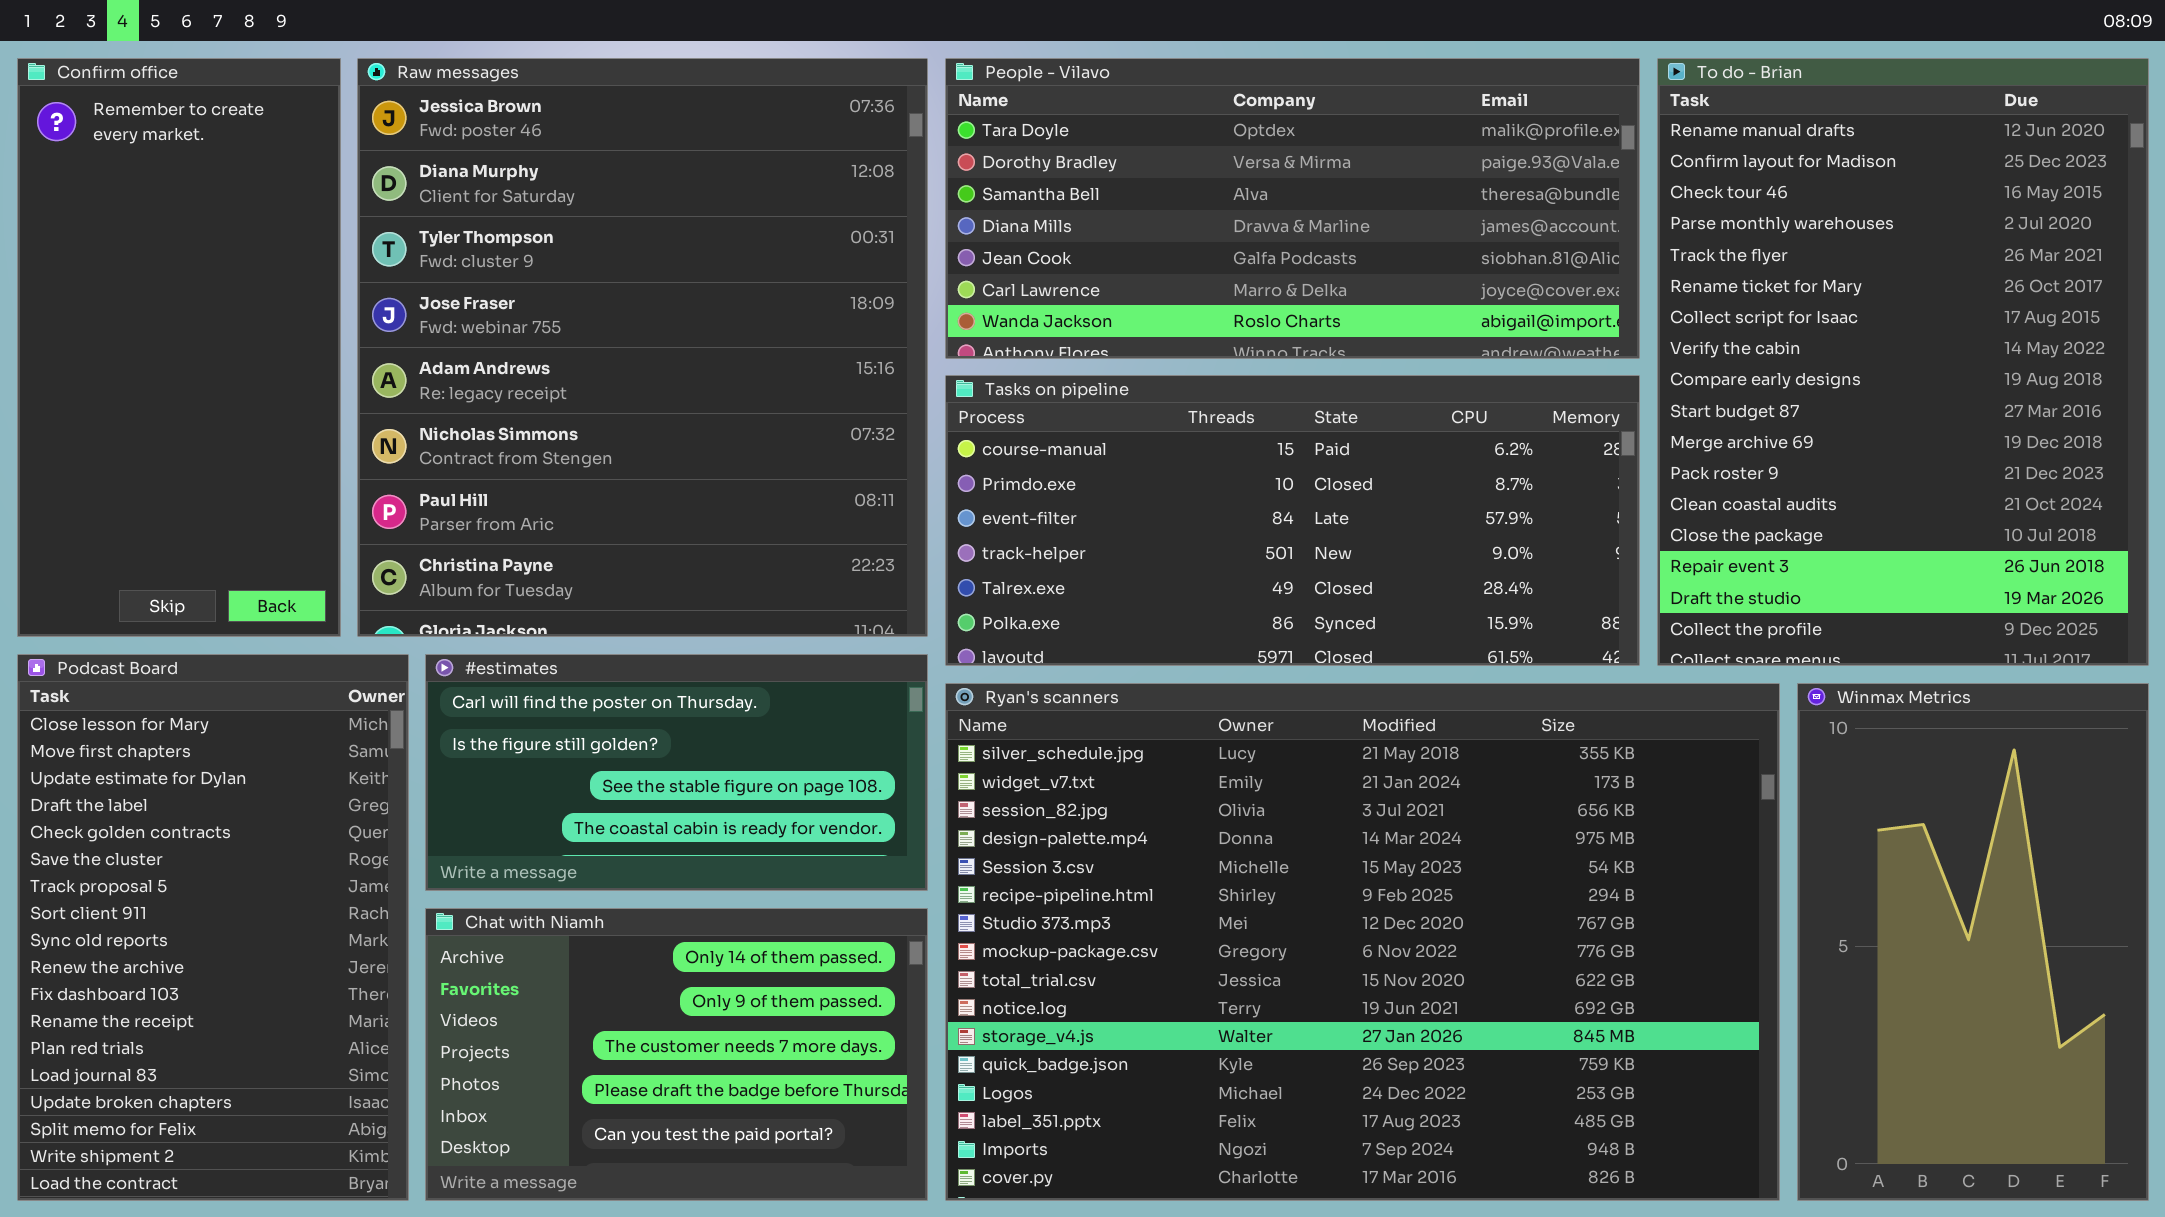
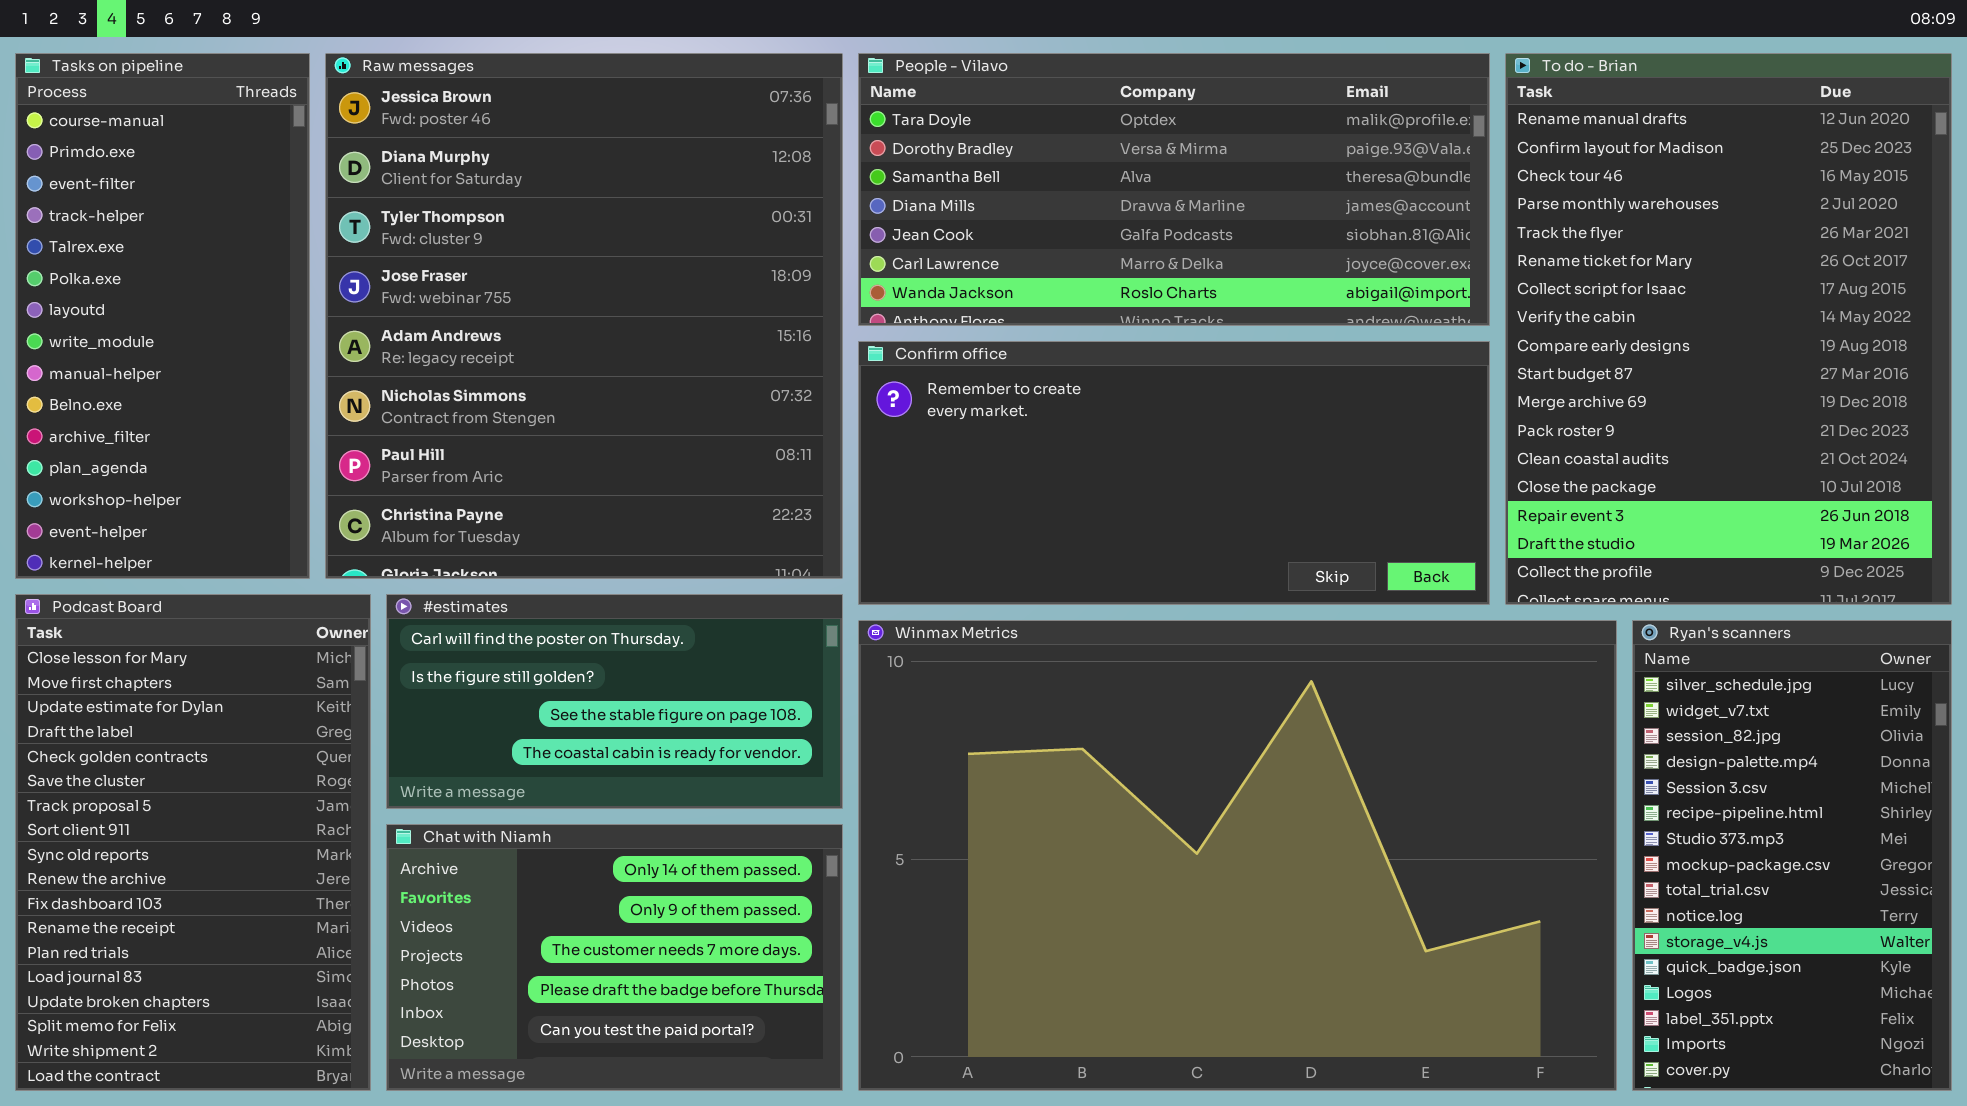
Confirm office: [17,58,341,637] -> [858,341,1490,605], moved, resized
Tasks on pipeline: [945,375,1640,666] -> [15,53,310,579], moved, resized
Ryan's scanners: [945,683,1780,1201] -> [1632,620,1952,1091], moved, resized
Winmax Metrics: [1797,683,2149,1201] -> [858,620,1617,1091], moved, resized

